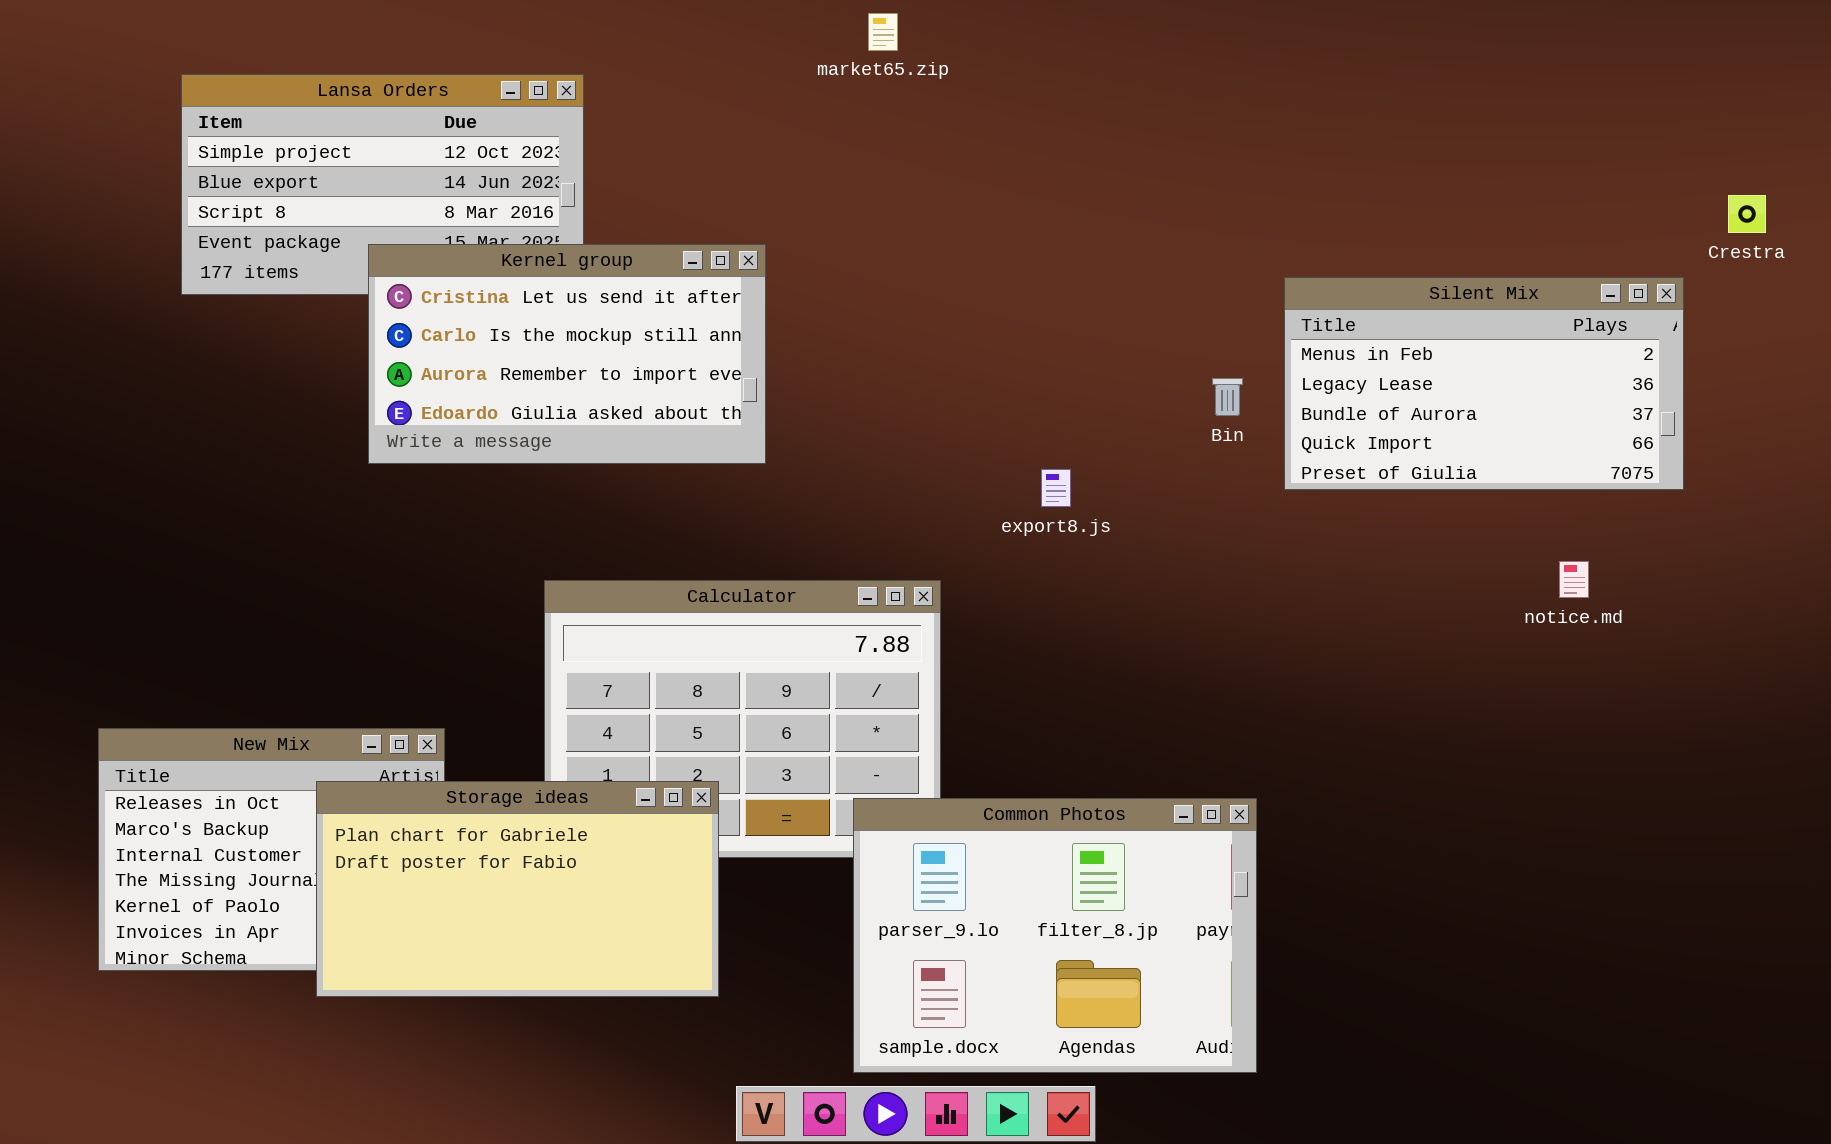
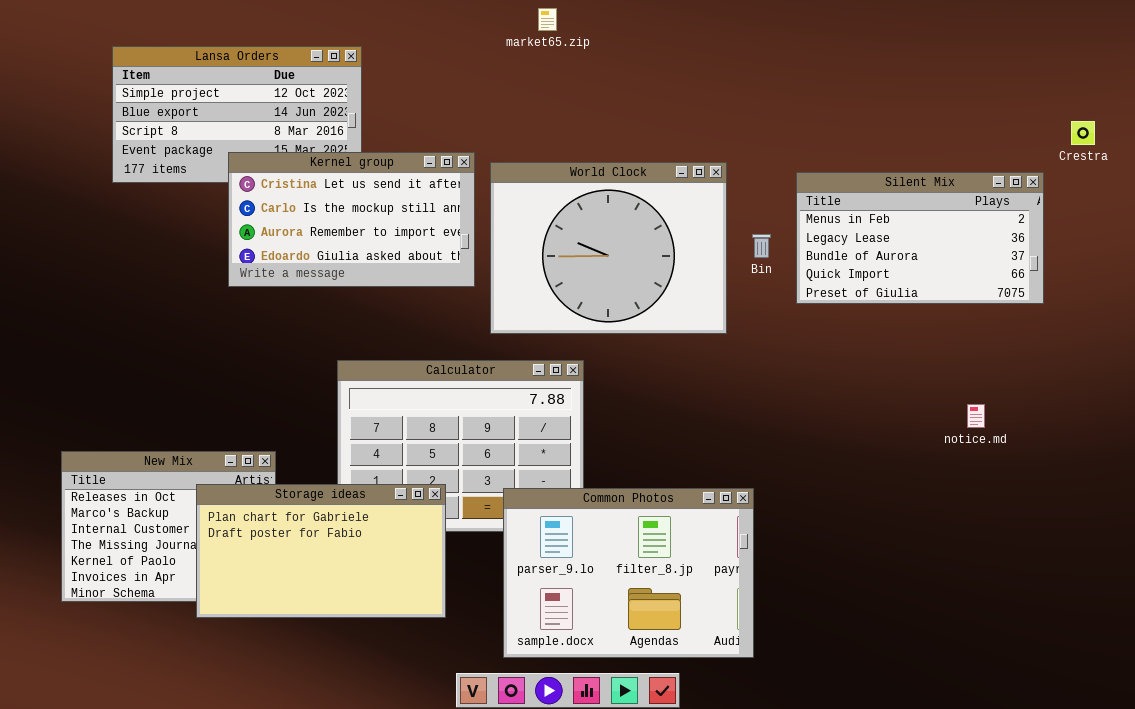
World Clock: none -> [490,162,727,334], opened
notice.md: [1559,561,1589,598] -> [967,404,985,428], moved
Common Photos: [853,798,1257,1073] -> [503,488,754,658], moved

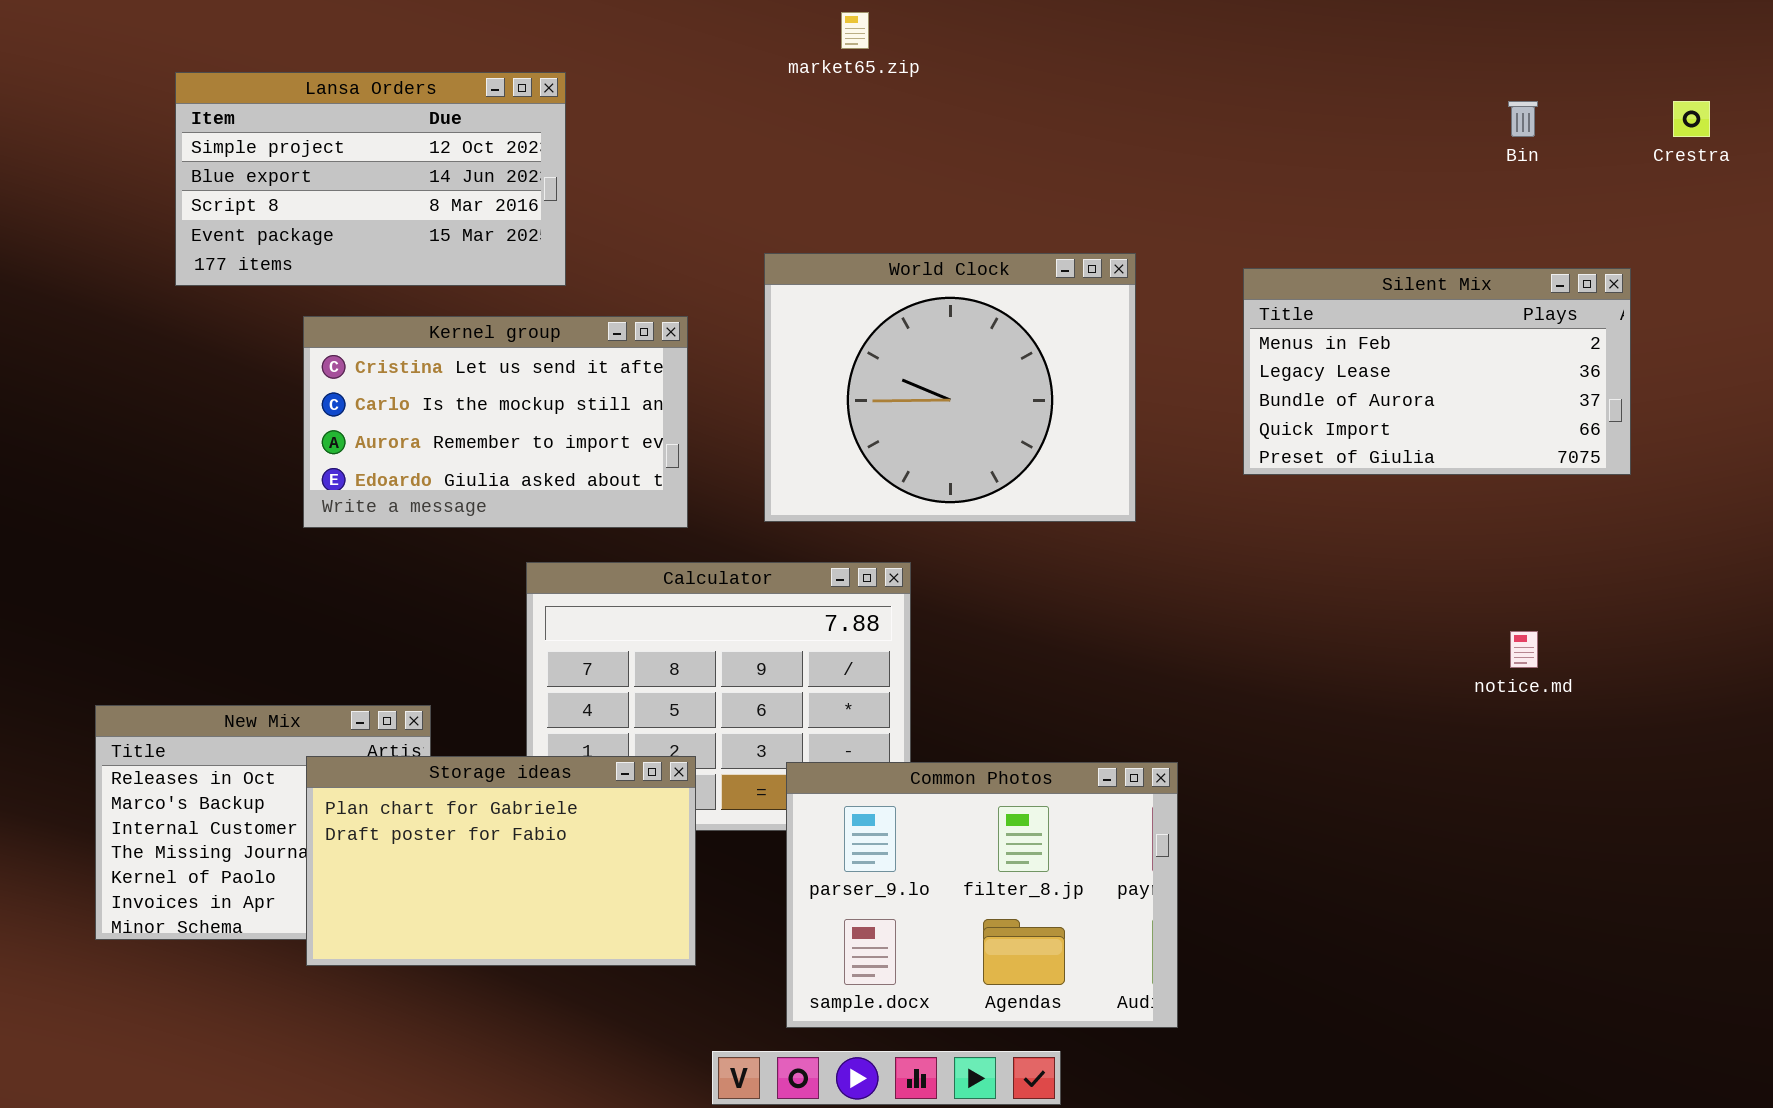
Crestra: [1071,121,1095,145] -> [1673,101,1710,137], moved
Kernel group: [228,152,475,287] -> [303,316,688,528], moved
Bin: [752,234,771,258] -> [1508,101,1538,137], moved

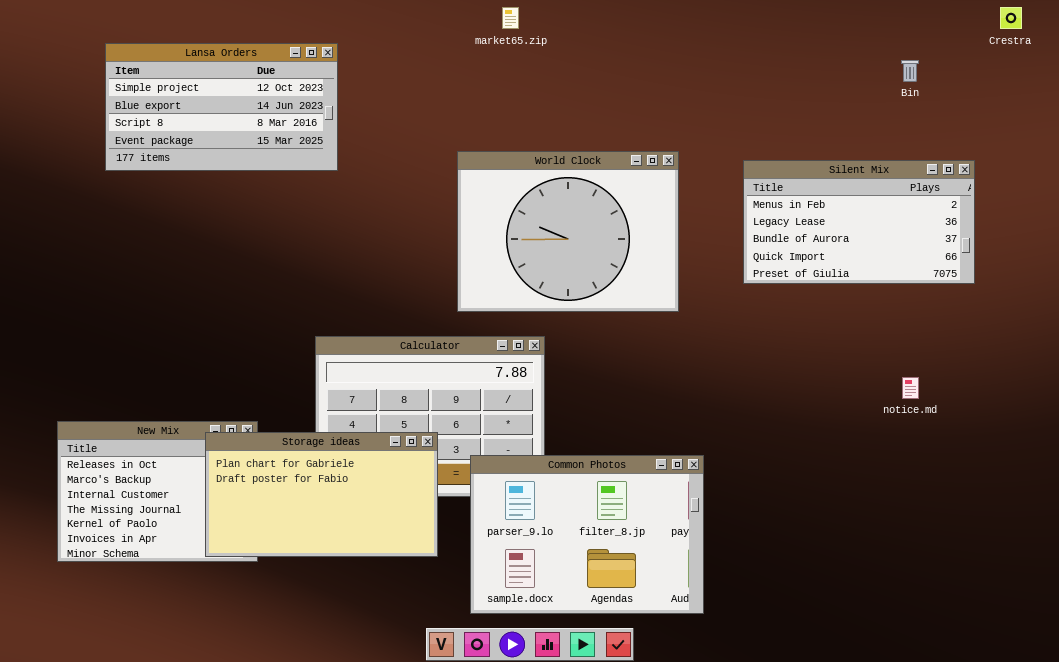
Crestra: [1673,101,1710,137] -> [1000,7,1022,29], moved
Kernel group: [303,316,688,528] -> none, closed
Storage ideas: [306,756,696,966] -> [205,432,438,557], moved

